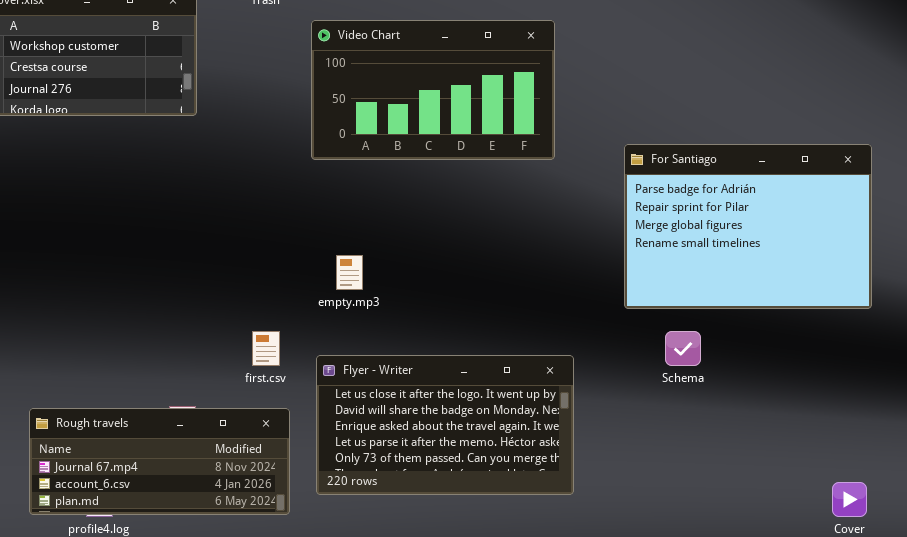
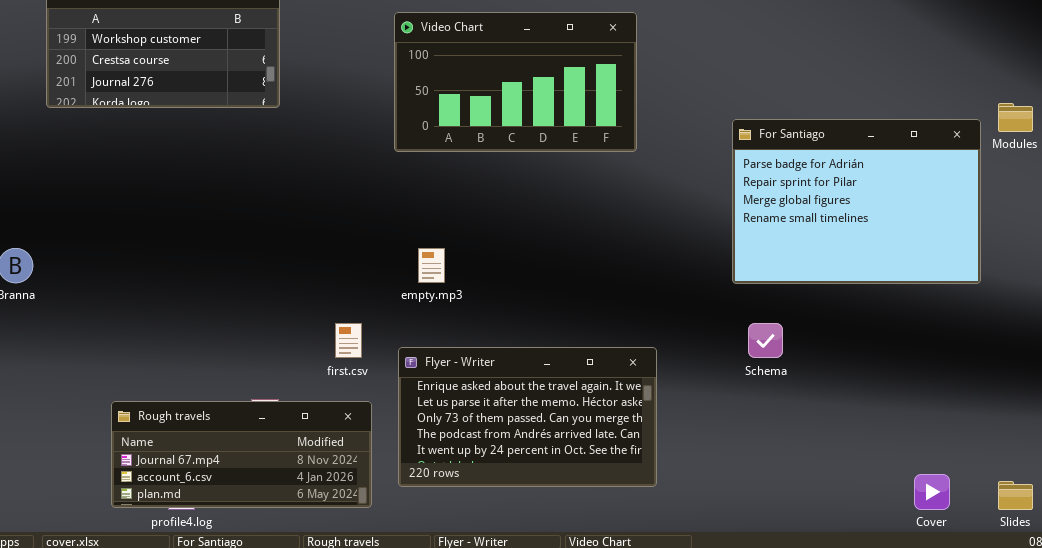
For Santiago: [624,144,872,309] -> [732,119,981,284], moved
Flyer - Writer: [316,355,574,495] -> [398,347,657,487], scrolled down 2 rows

